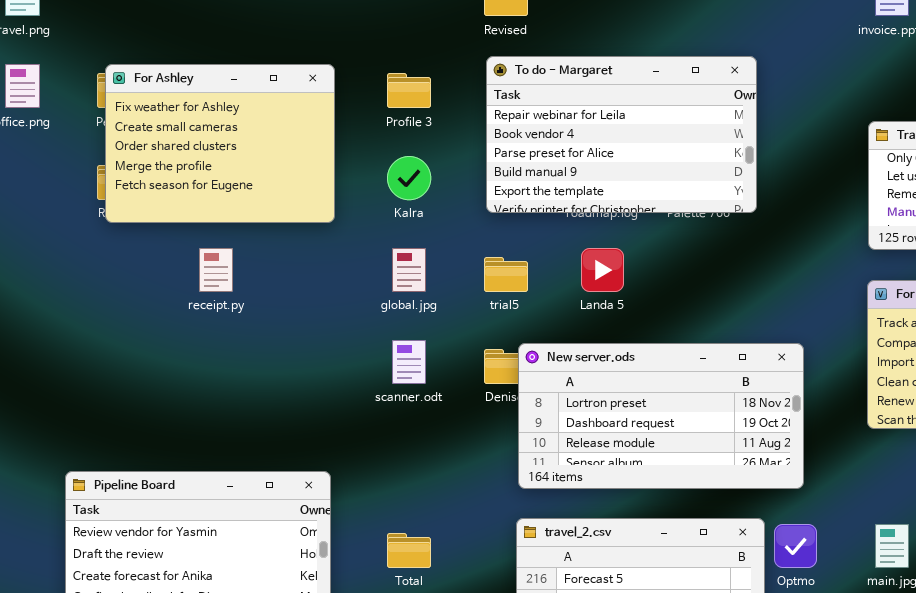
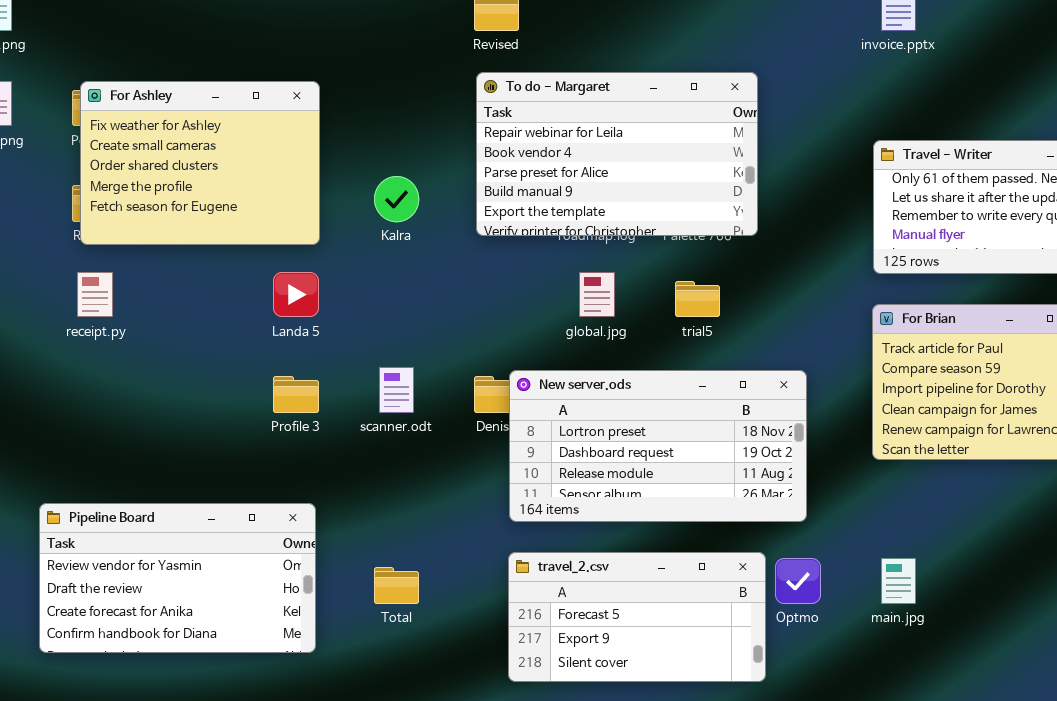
Profile 3: [387,73,431,108] -> [273,376,319,413], moved
receipt.py: [199,248,233,292] -> [77,272,113,317], moved
global.jpg: [392,248,426,292] -> [579,272,615,317], moved
Landa 5: [581,248,624,292] -> [273,272,319,317], moved
trial5: [484,257,528,292] -> [675,281,720,317], moved

